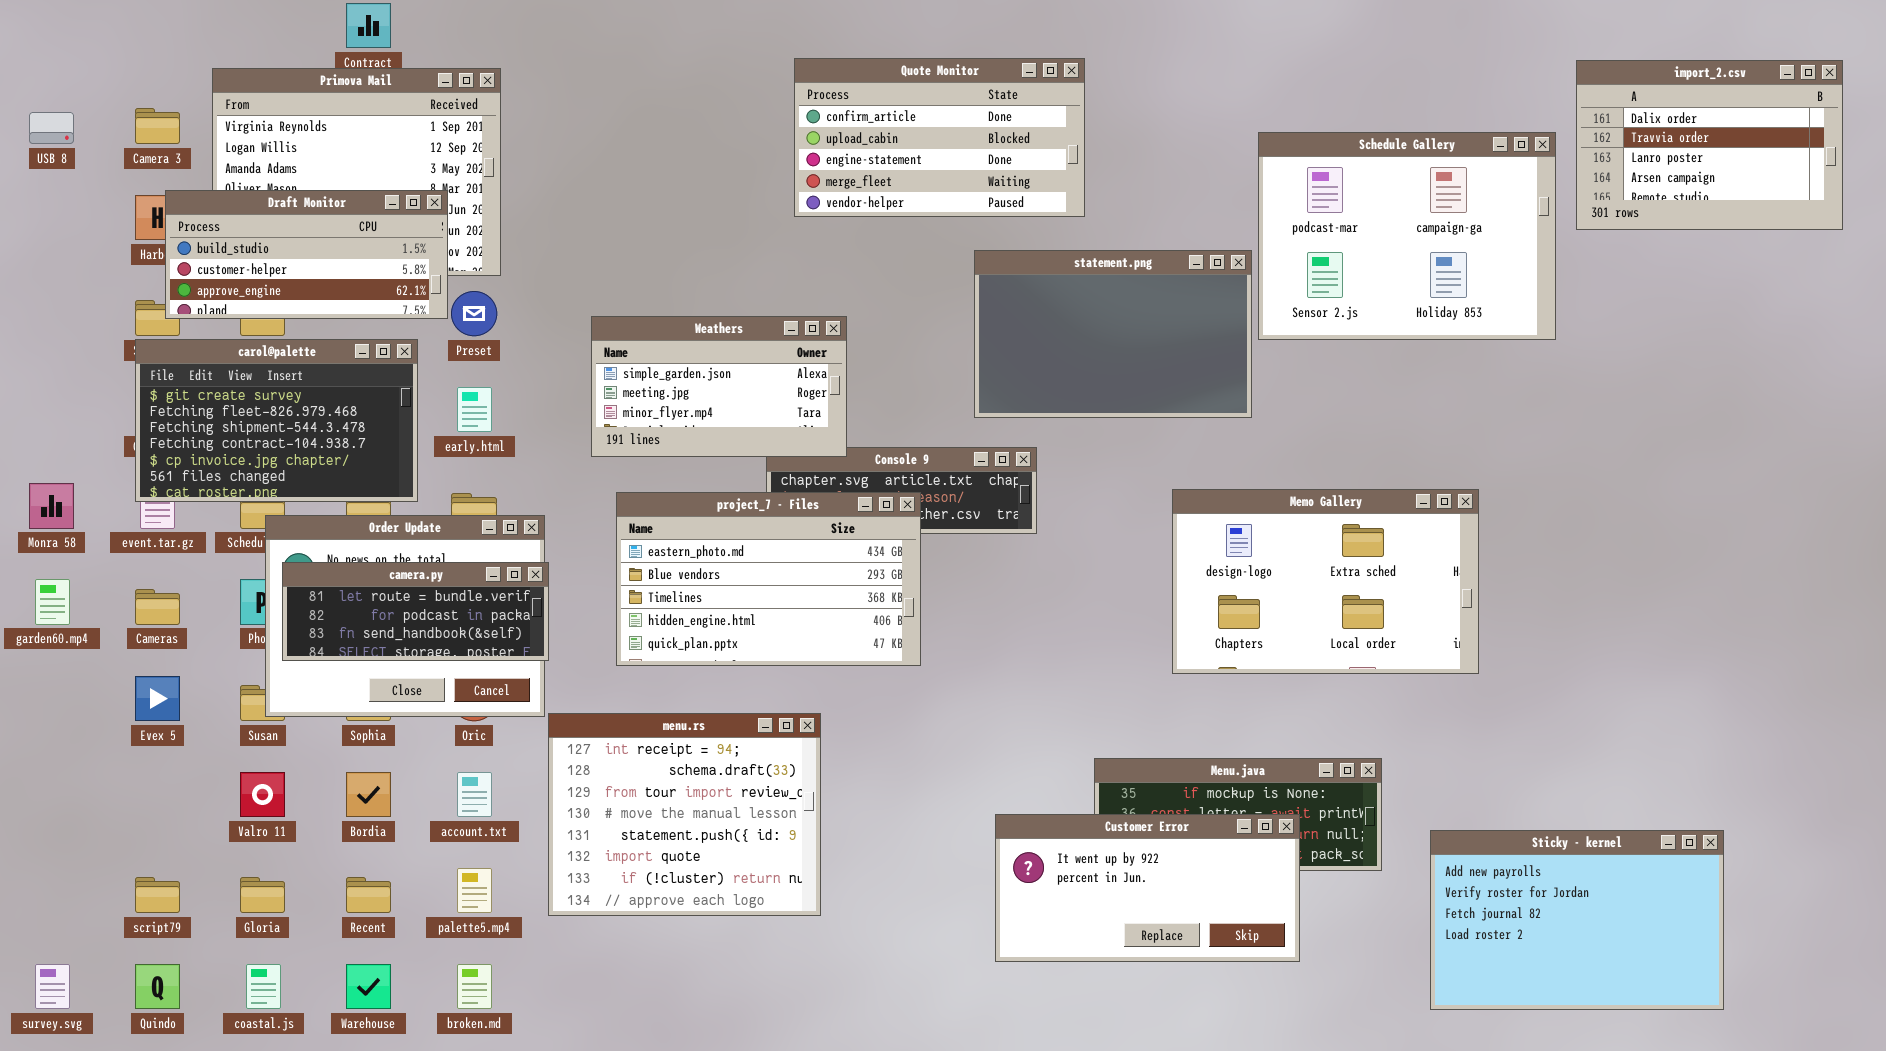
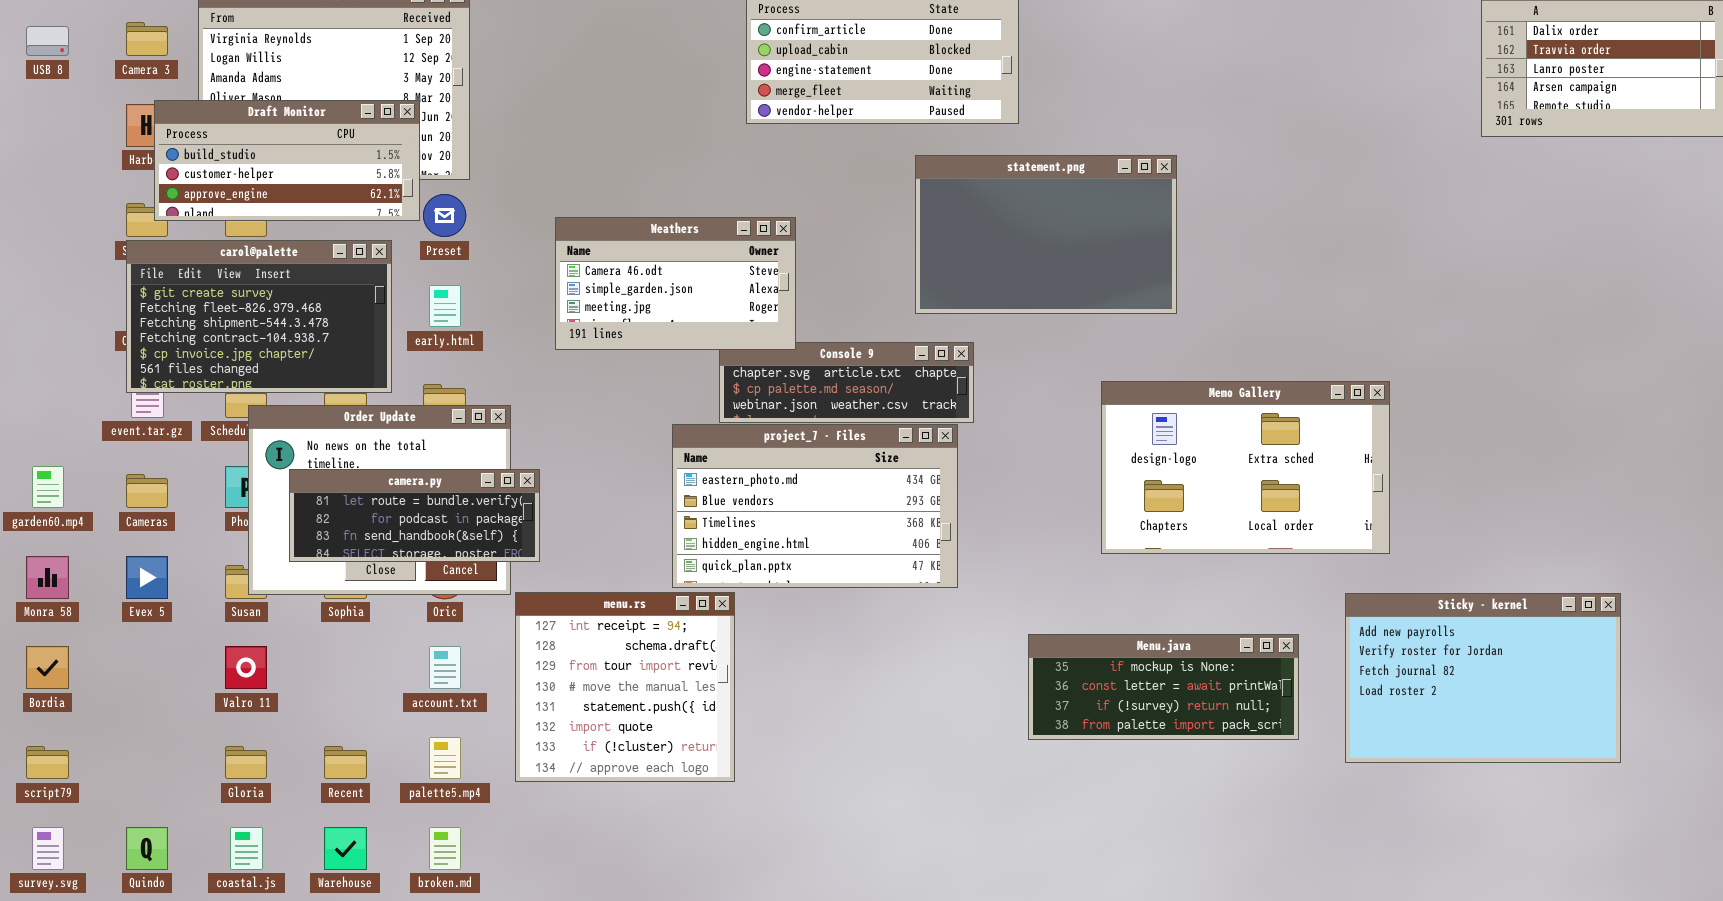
Schedule Gallery: [1258,132,1556,340] -> none, closed
Weathers: [591,316,847,457] -> [555,217,796,350], scrolled up 1 row
Monra 58: [29,483,74,529] -> [26,556,69,599], moved
project_7 - Files: [616,492,921,666] -> [672,424,958,588], moved
camera.py: [282,562,549,661] -> [289,469,540,562], moved
menu.rs: [548,713,821,916] -> [515,592,735,782], resized
Bordia: [346,772,391,817] -> [26,646,69,689], moved
Customer Error: [995,814,1300,962] -> none, closed
Sticky - kernel: [1430,830,1724,1010] -> [1345,593,1621,763], moved
script79: [135,877,180,913] -> [26,746,69,779], moved

